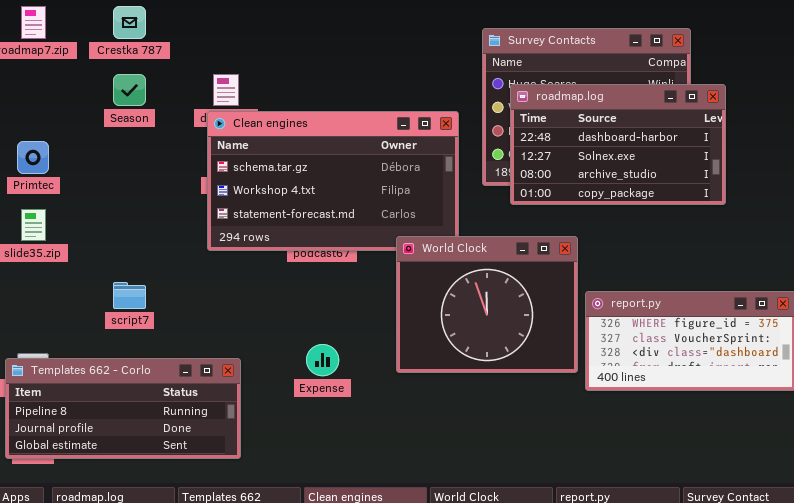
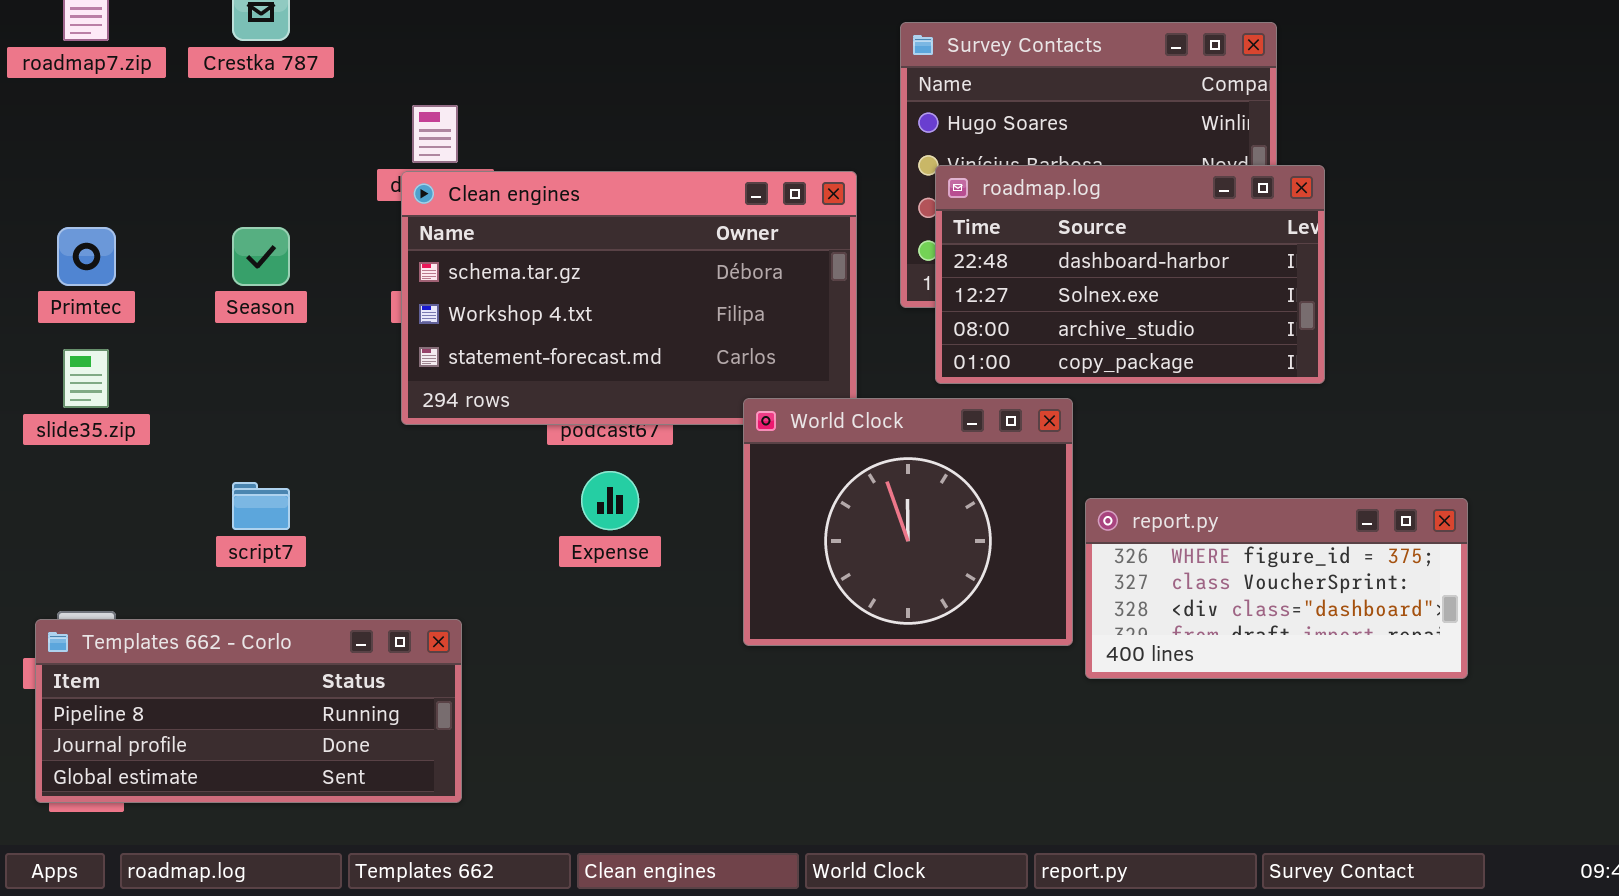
Season: [113,74,146,106] -> [232,227,290,286], moved
roadmap.log: [510,84,726,205] -> [935,165,1325,384], moved
Expense: [306,344,339,376] -> [581,471,639,530], moved

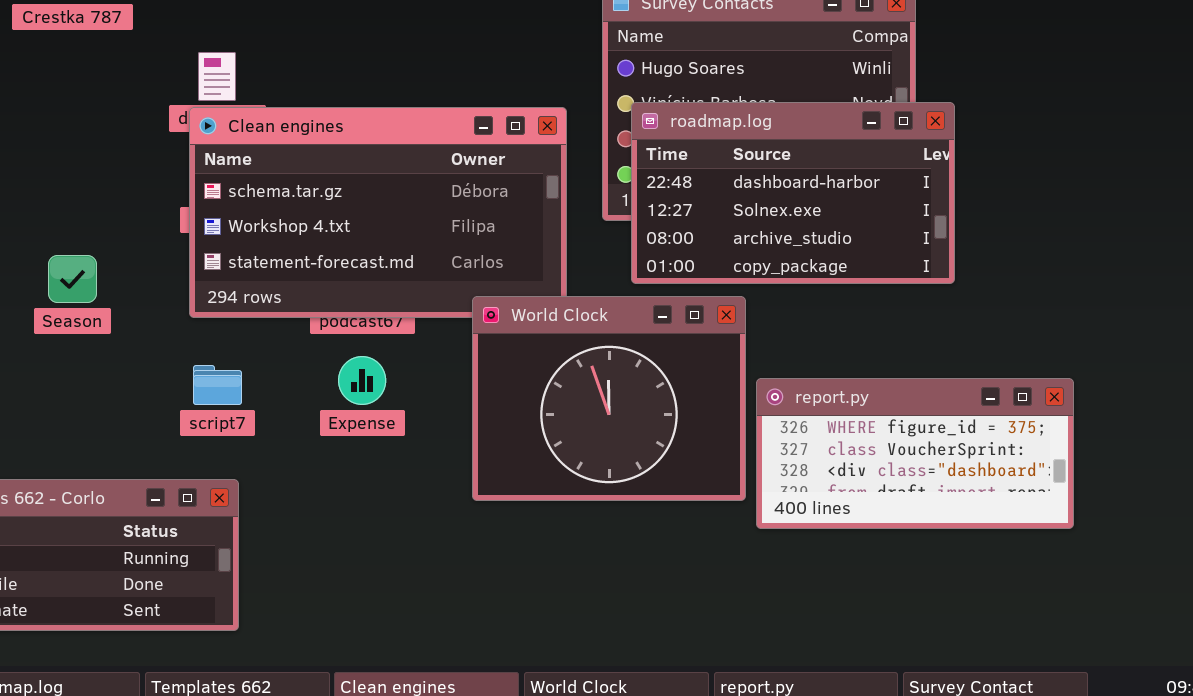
Season: [232,227,290,286] -> [48,255,97,303], moved
script7: [232,482,290,530] -> [193,365,242,405], moved

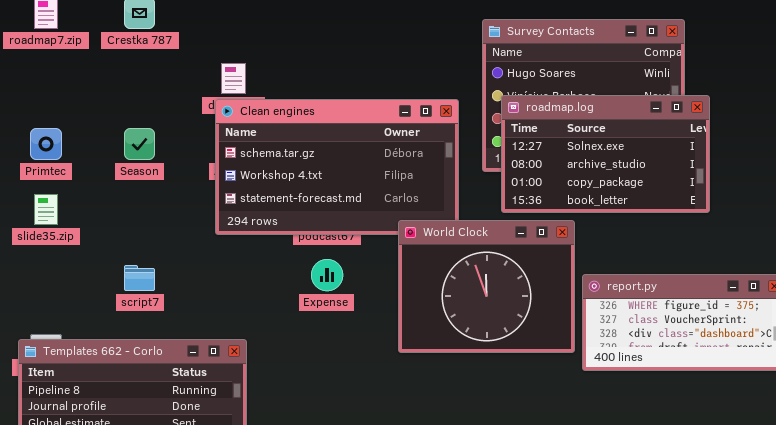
roadmap.log: [631,102,955,284] -> [501,95,710,213], scrolled down 1 row
Season: [48,255,97,303] -> [124,128,155,160], moved
script7: [193,365,242,405] -> [124,265,155,291], moved

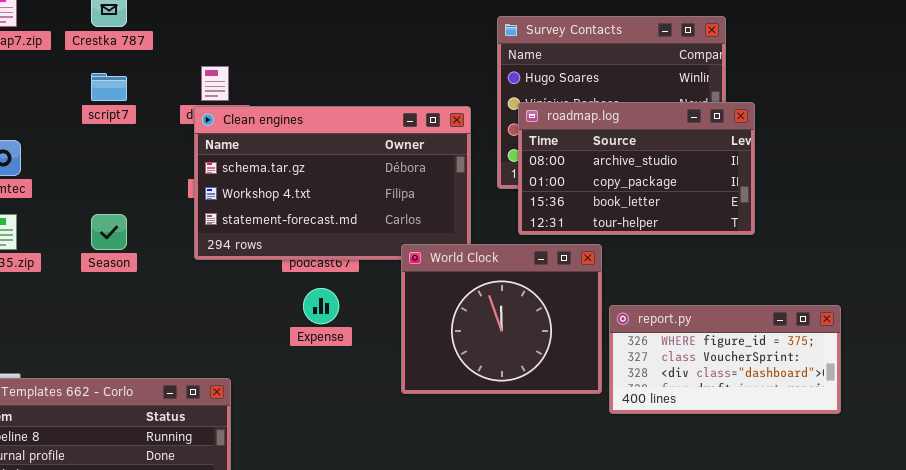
roadmap.log: [501,95,710,213] -> [518,102,755,235], scrolled down 1 row
Season: [124,128,155,160] -> [91,214,127,250], moved
script7: [124,265,155,291] -> [91,73,127,101], moved

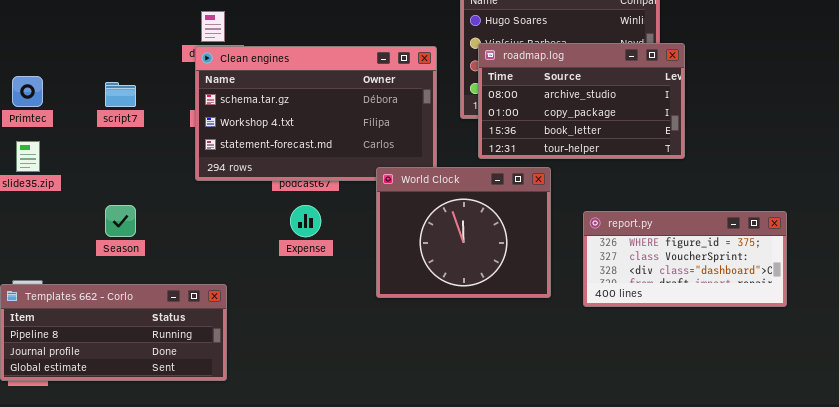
script7: [91,73,127,101] -> [105,82,136,107], moved
Season: [91,214,127,250] -> [105,205,136,237], moved
report.py: [609,305,841,414] -> [583,211,787,307], moved

